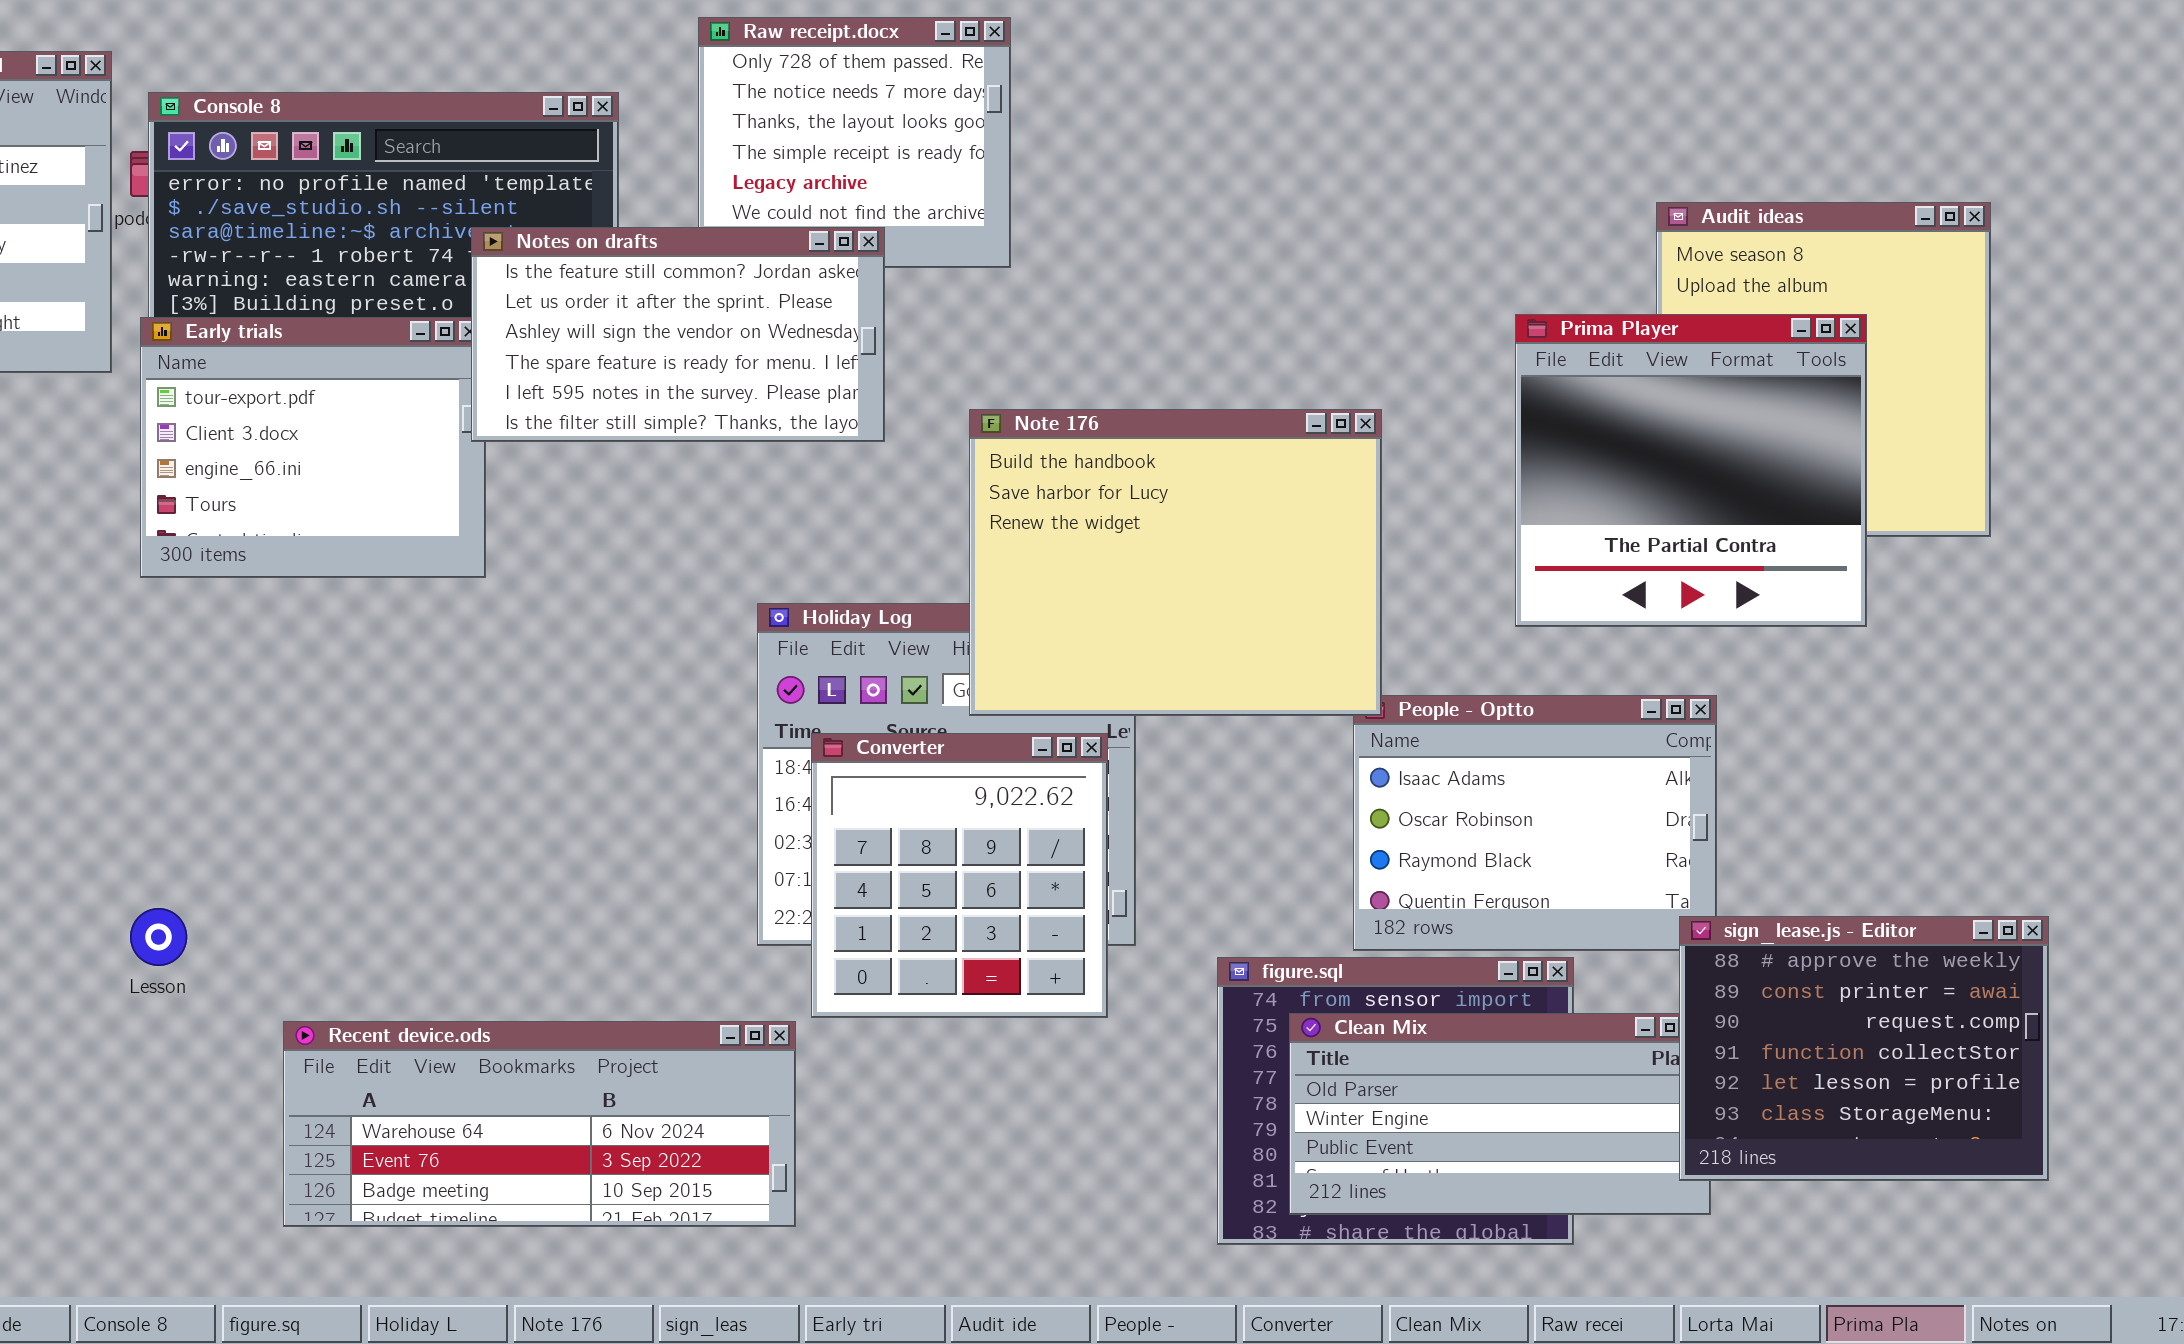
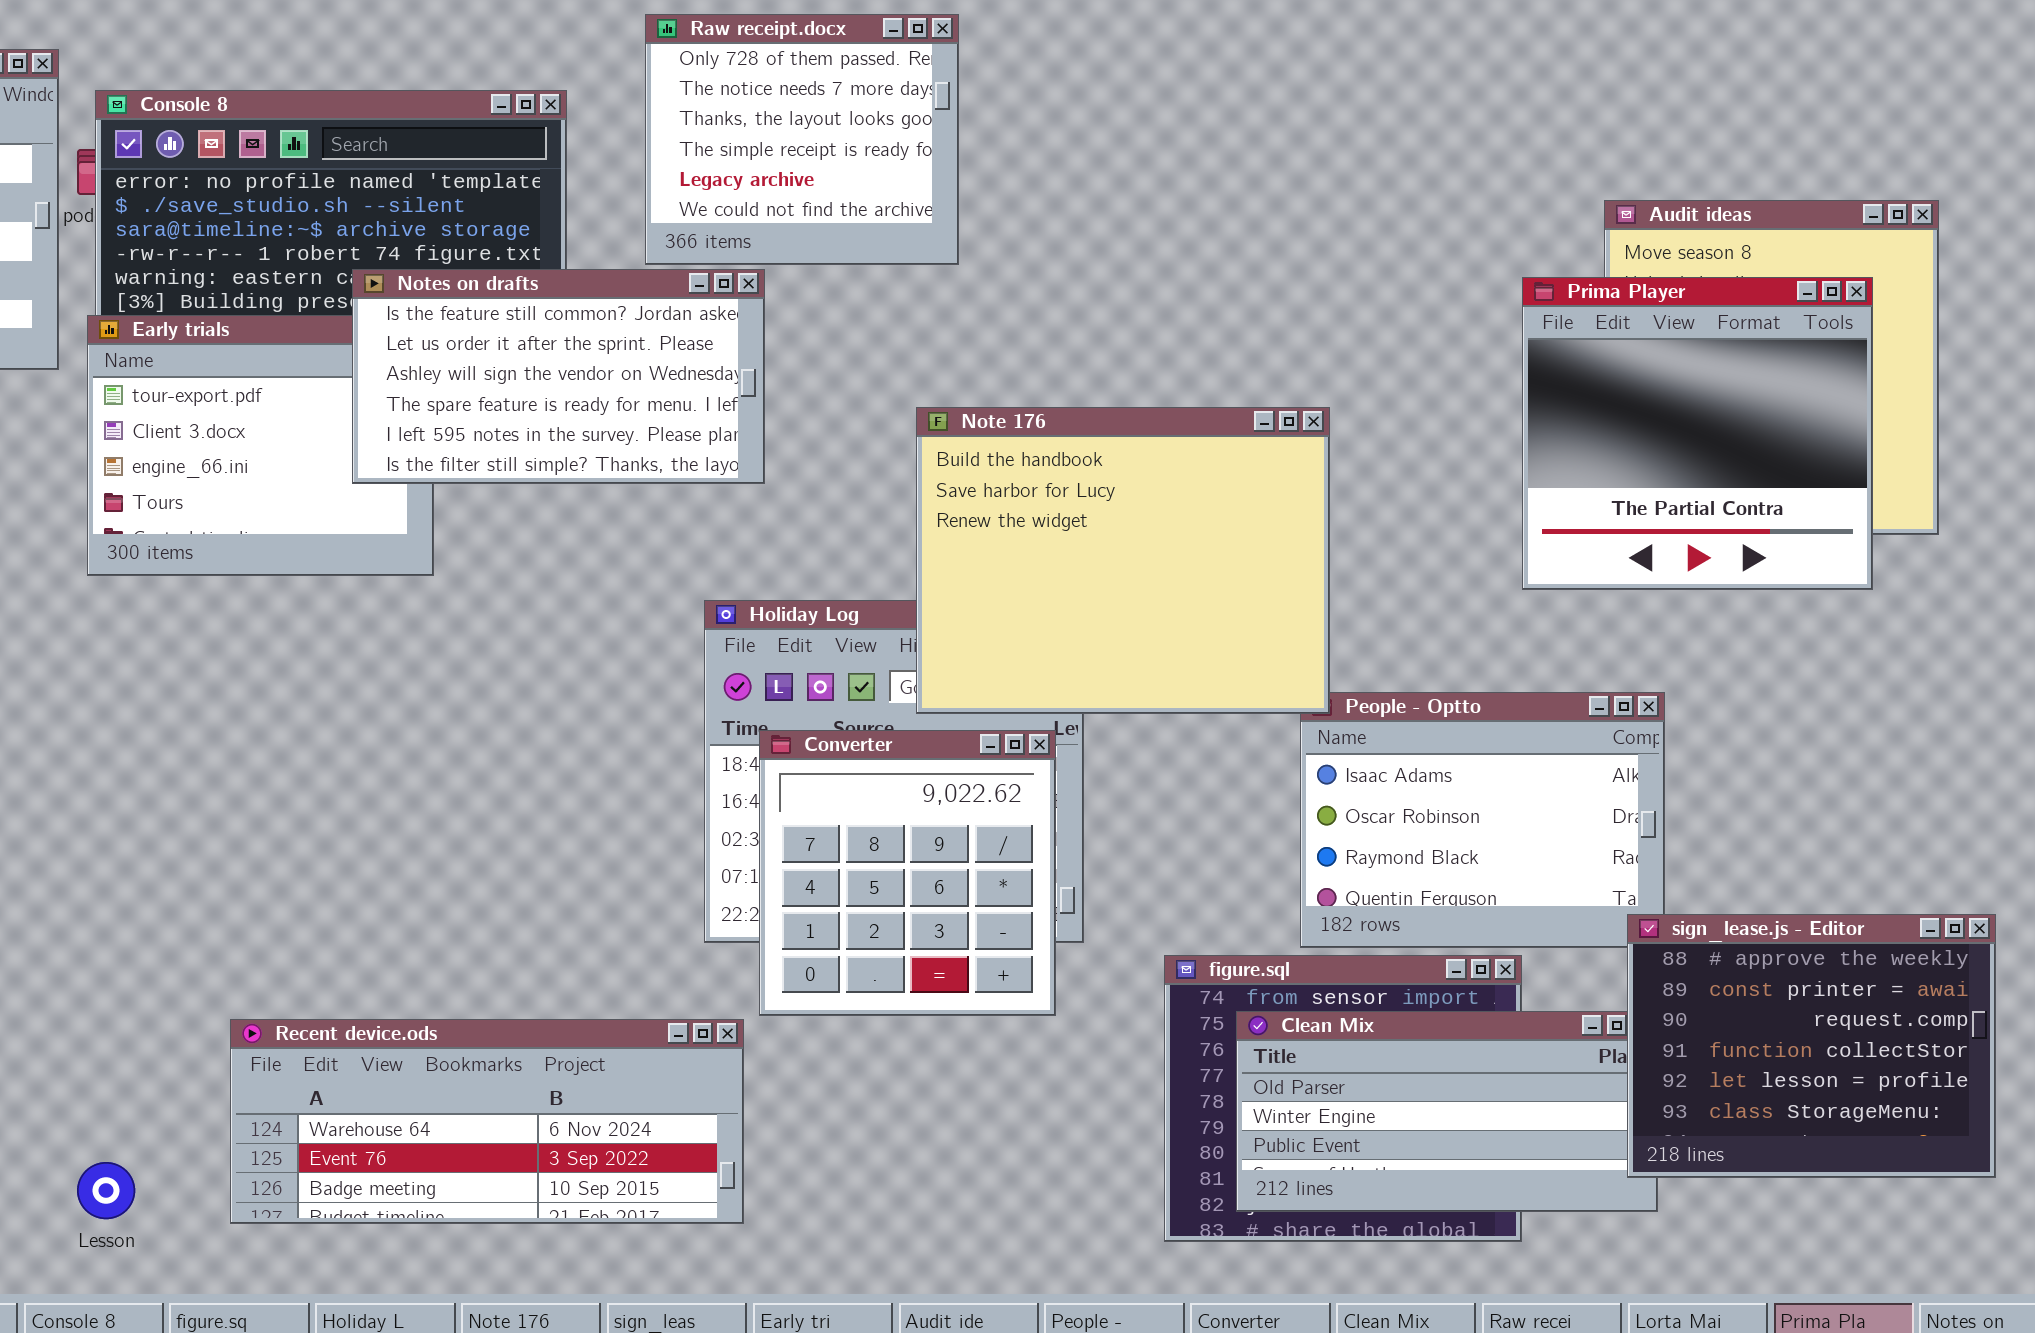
Notes on drafts: [471,227,885,442] -> [352,269,765,484], moved
Prima Player: [1515,314,1867,627] -> [1522,277,1873,590], moved
Lesson: [130,908,187,966] -> [77,1162,135,1219], moved

